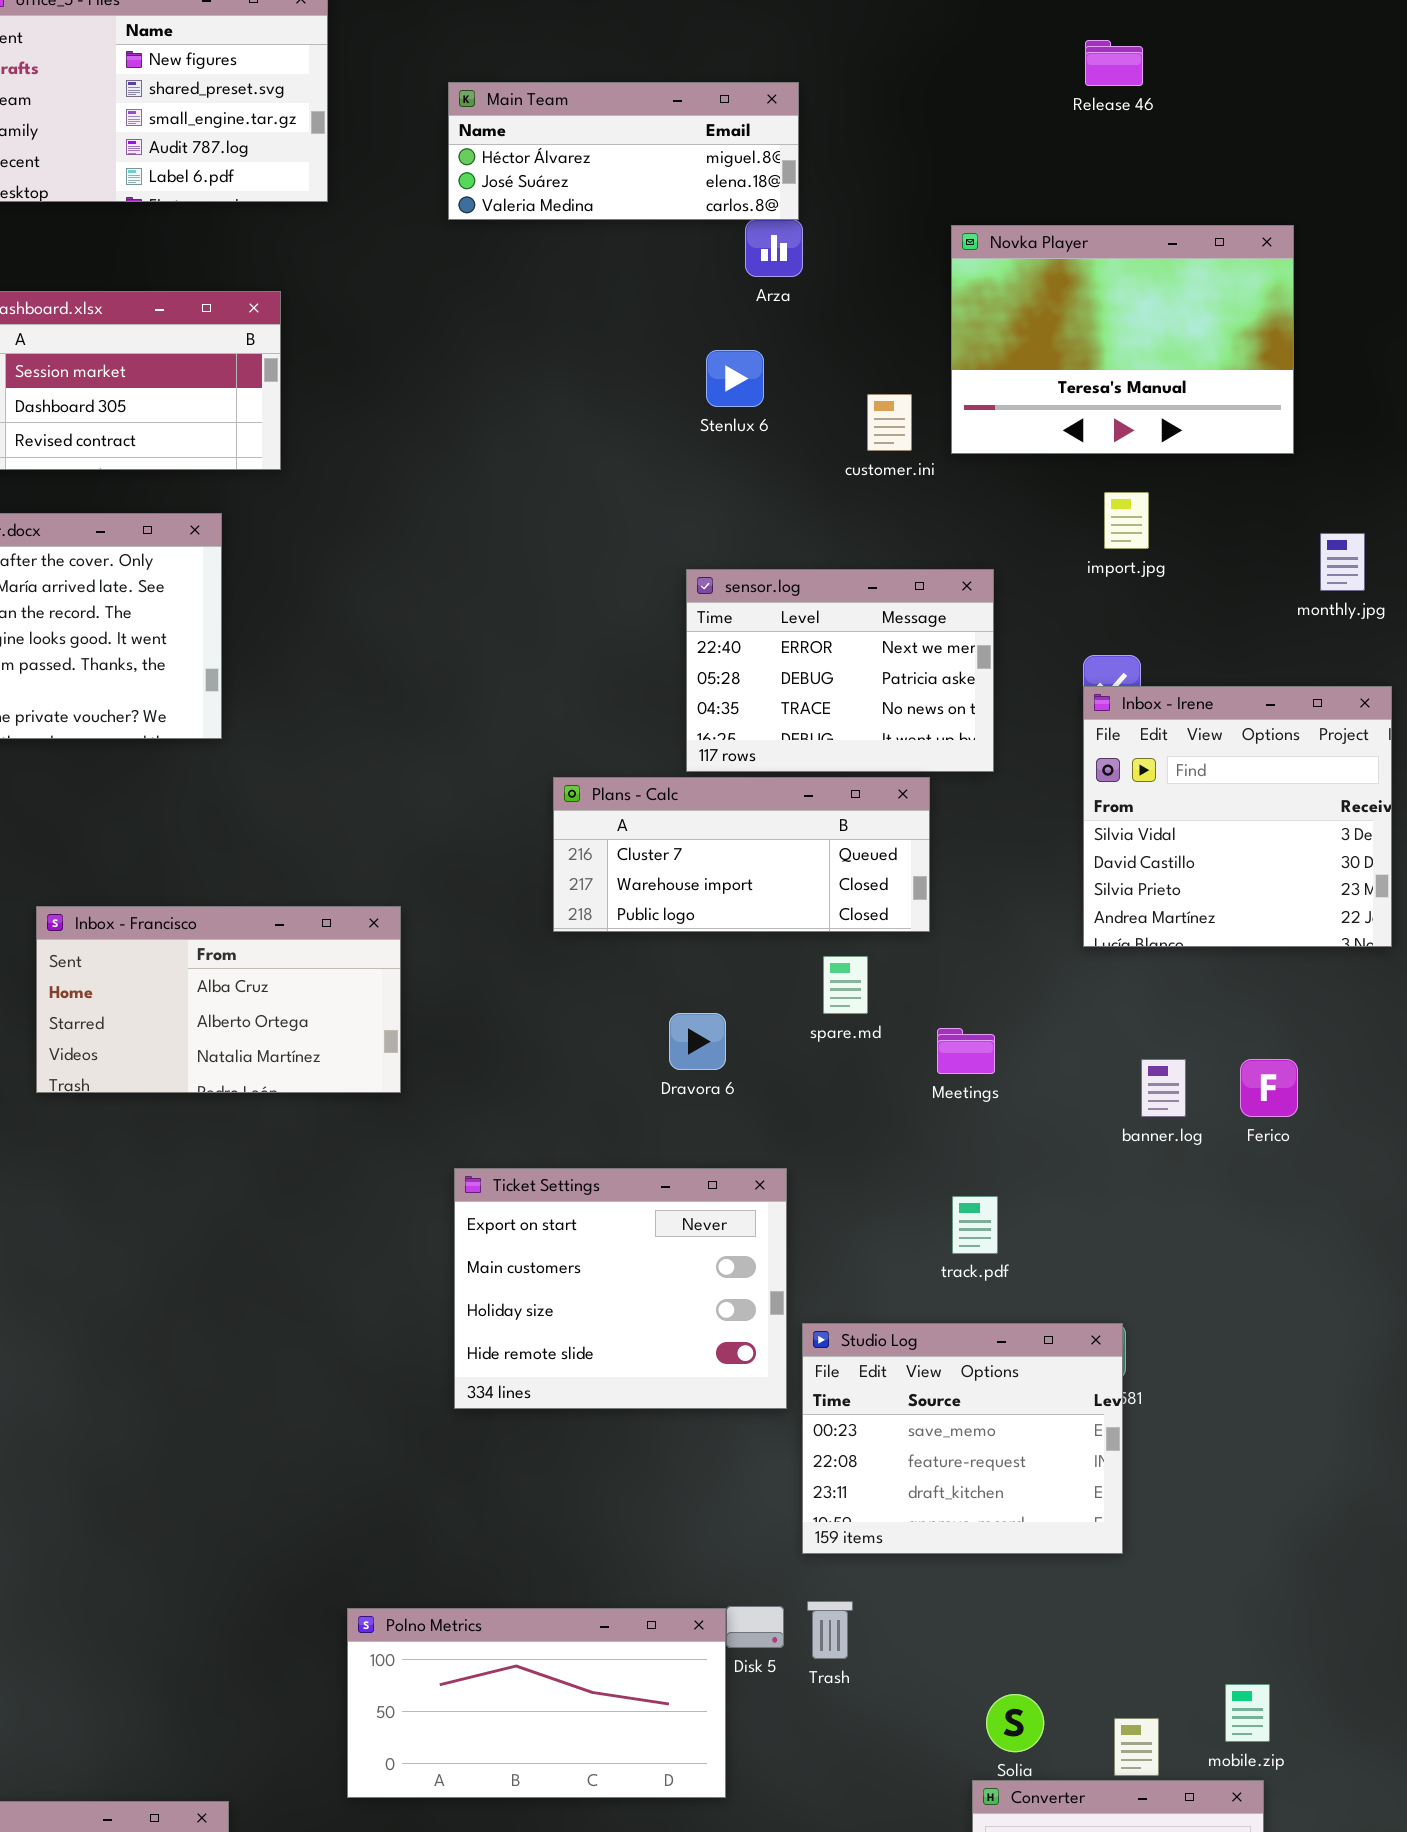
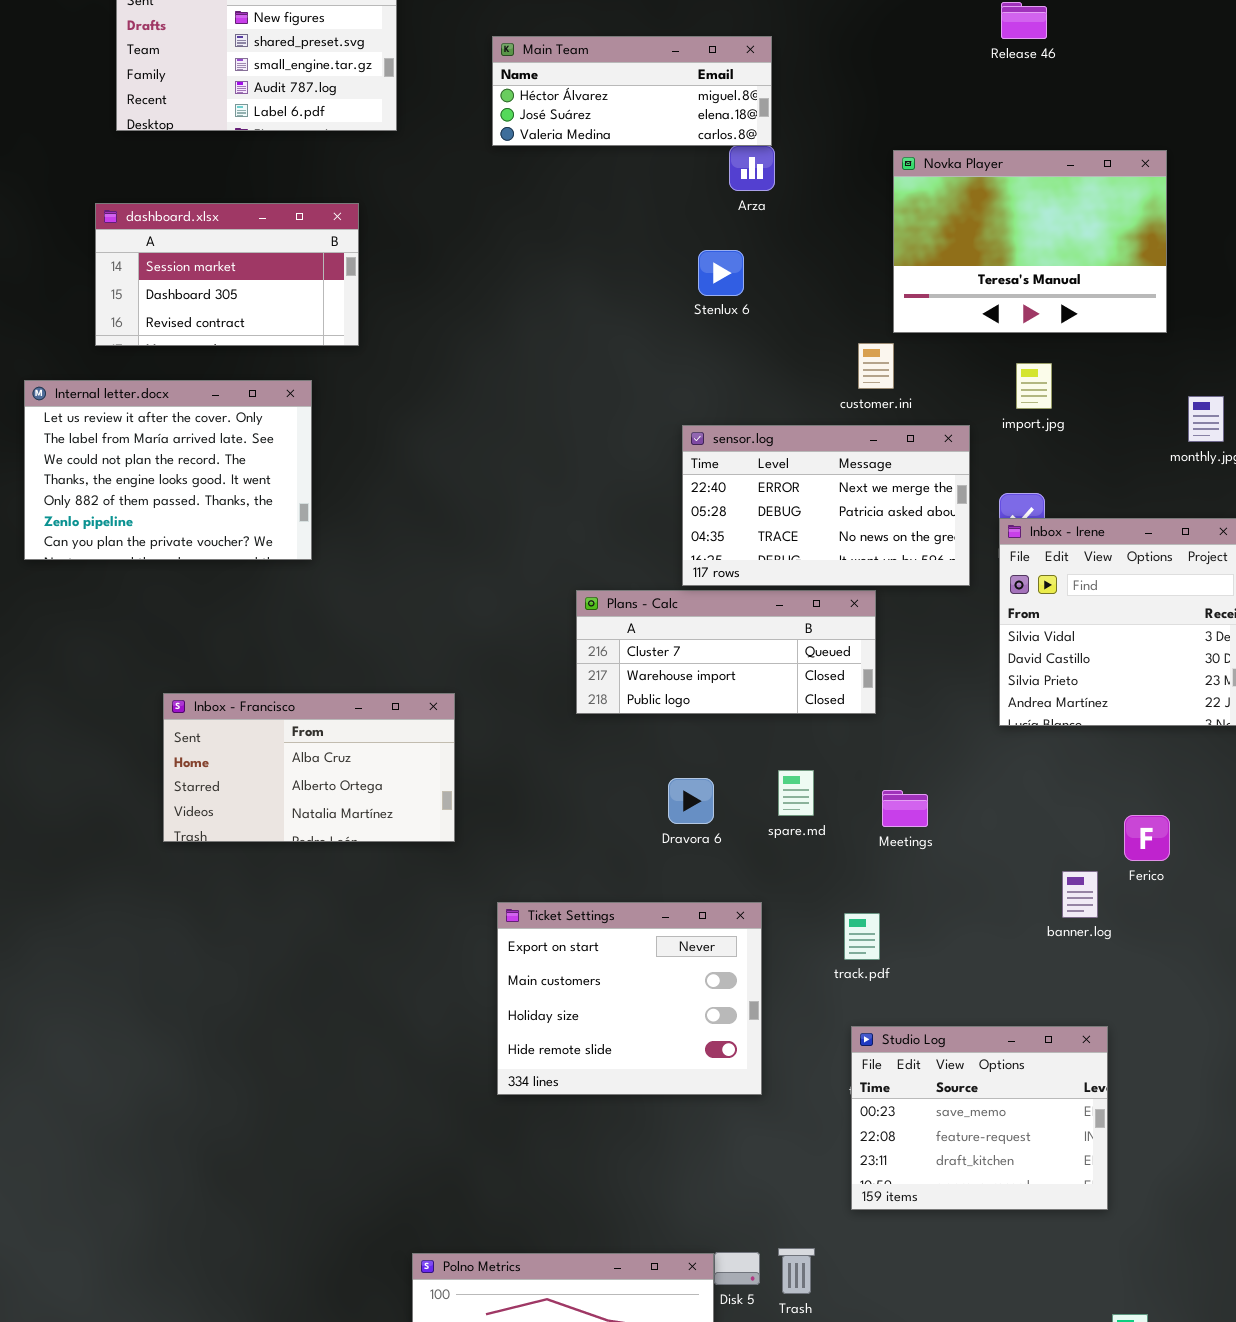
customer.ini: [867,394,912,451] -> [858,343,894,389], moved
sensor.log: [686,569,994,772] -> [682,425,970,586], resized
spare.md: [823,956,868,1014] -> [778,770,814,816], moved
banner.log: [1141,1059,1186,1117] -> [1062,871,1098,918], moved
track.pdf: [952,1196,998,1254] -> [844,913,880,960], moved
Studio Log: [802,1323,1123,1554] -> [851,1026,1108,1210], moved

